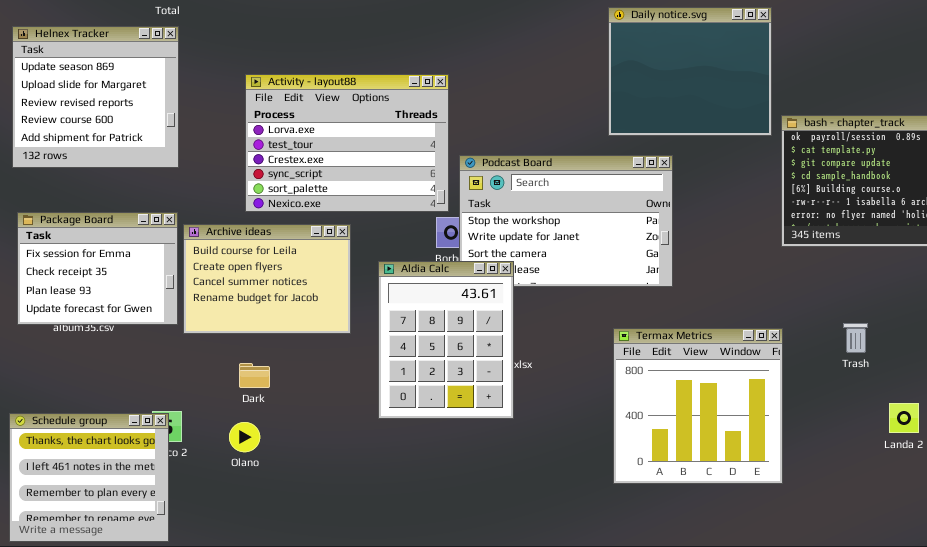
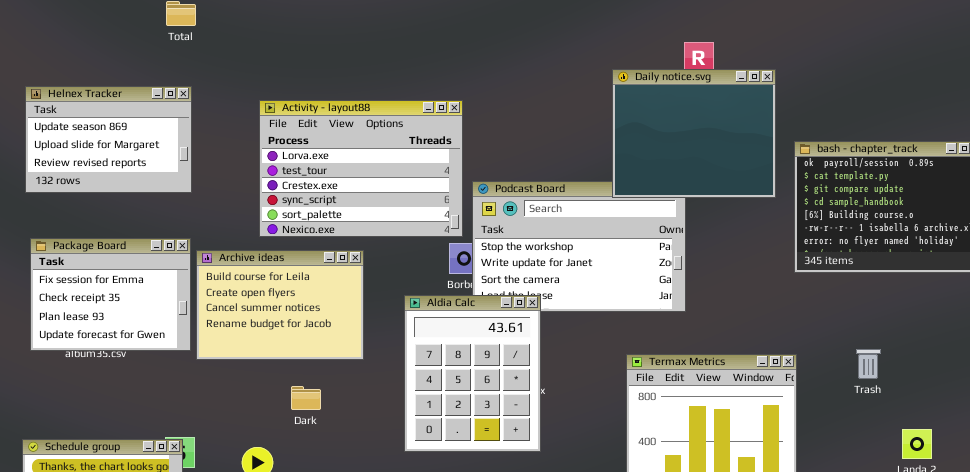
Daily notice.svg: [608,7,772,136] -> [612,69,776,198], moved
Helnex Tracker: [12,26,179,168] -> [25,86,192,193], resized
Aldia Calc: [378,261,514,419] -> [404,295,541,452], moved
Dark: [239,363,270,388] -> [291,386,321,410], moved

